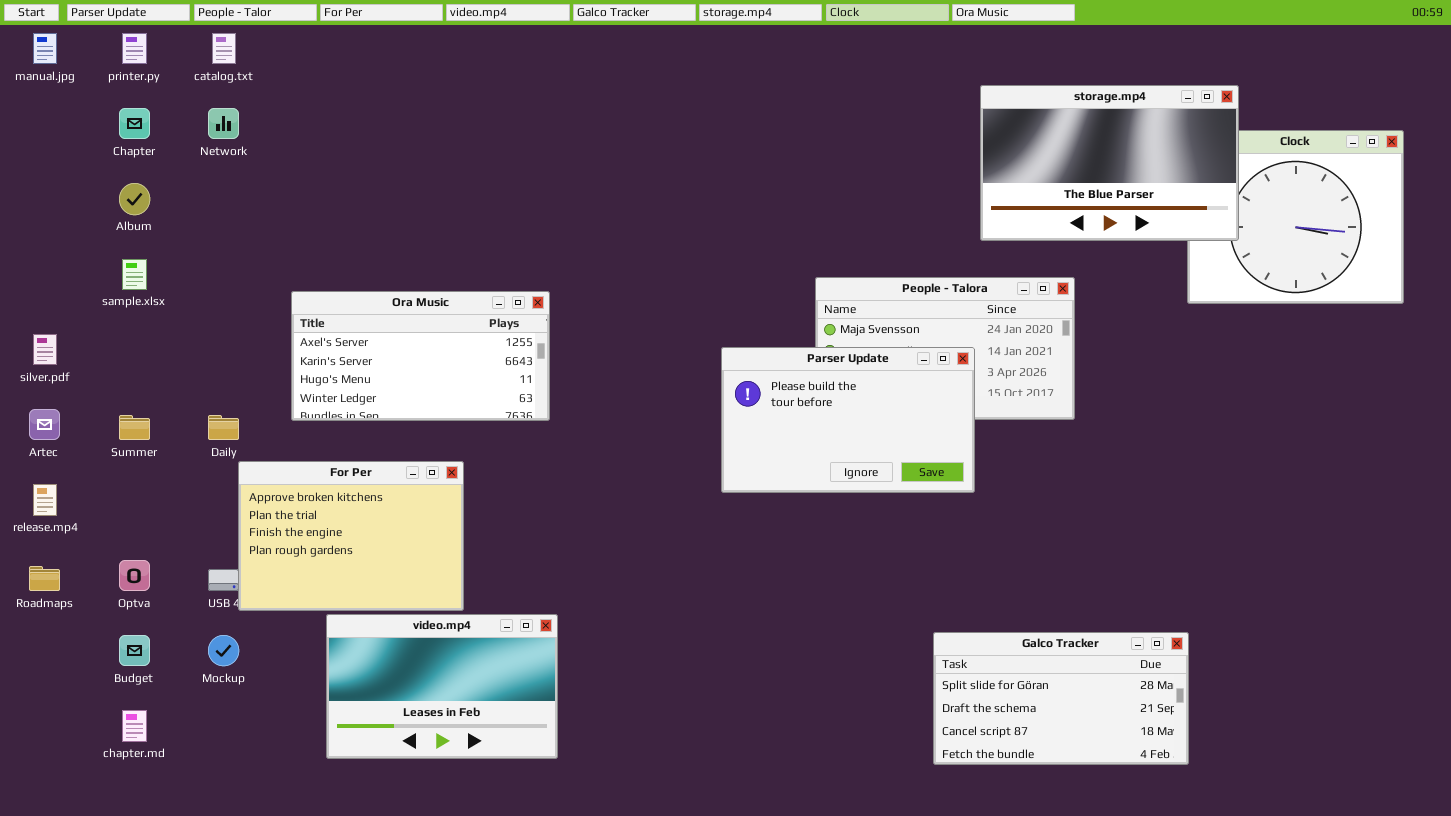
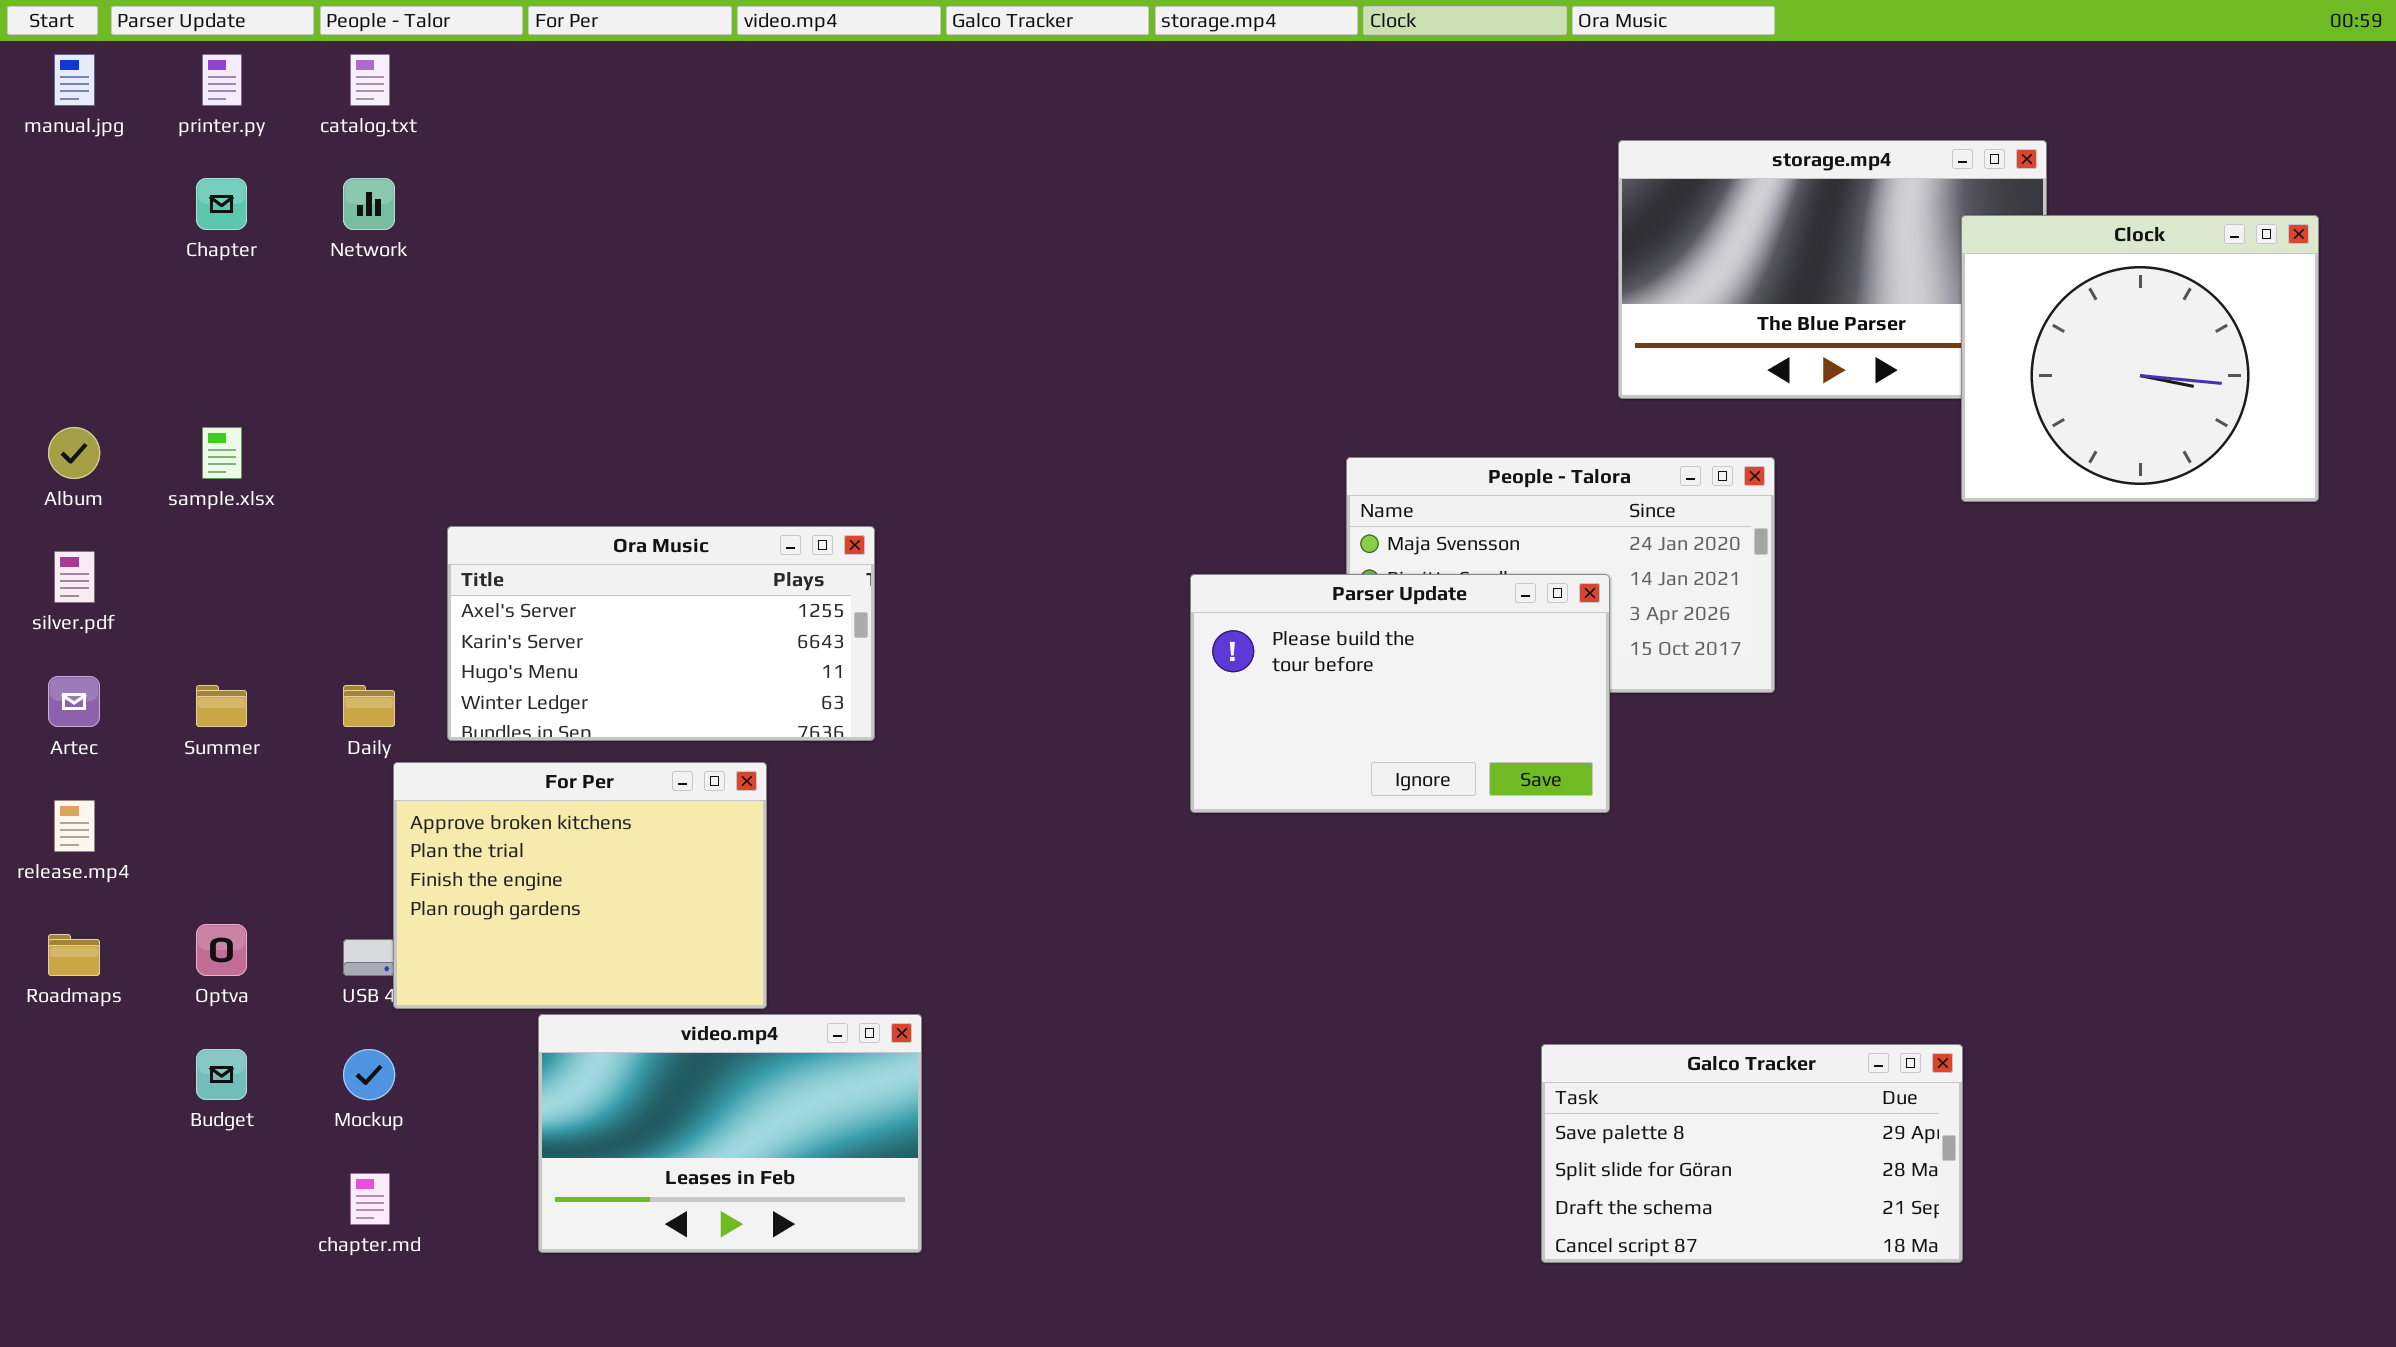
Clock: [1187,130,1404,304] -> [1961,215,2319,502], raised
Album: [119,183,150,215] -> [48,427,100,479], moved
Ora Music: [291,291,550,421] -> [447,526,875,741], moved
Galco Tracker: [933,632,1189,765] -> [1541,1044,1963,1263], scrolled up 1 row
chapter.md: [122,710,147,742] -> [350,1173,390,1225], moved

